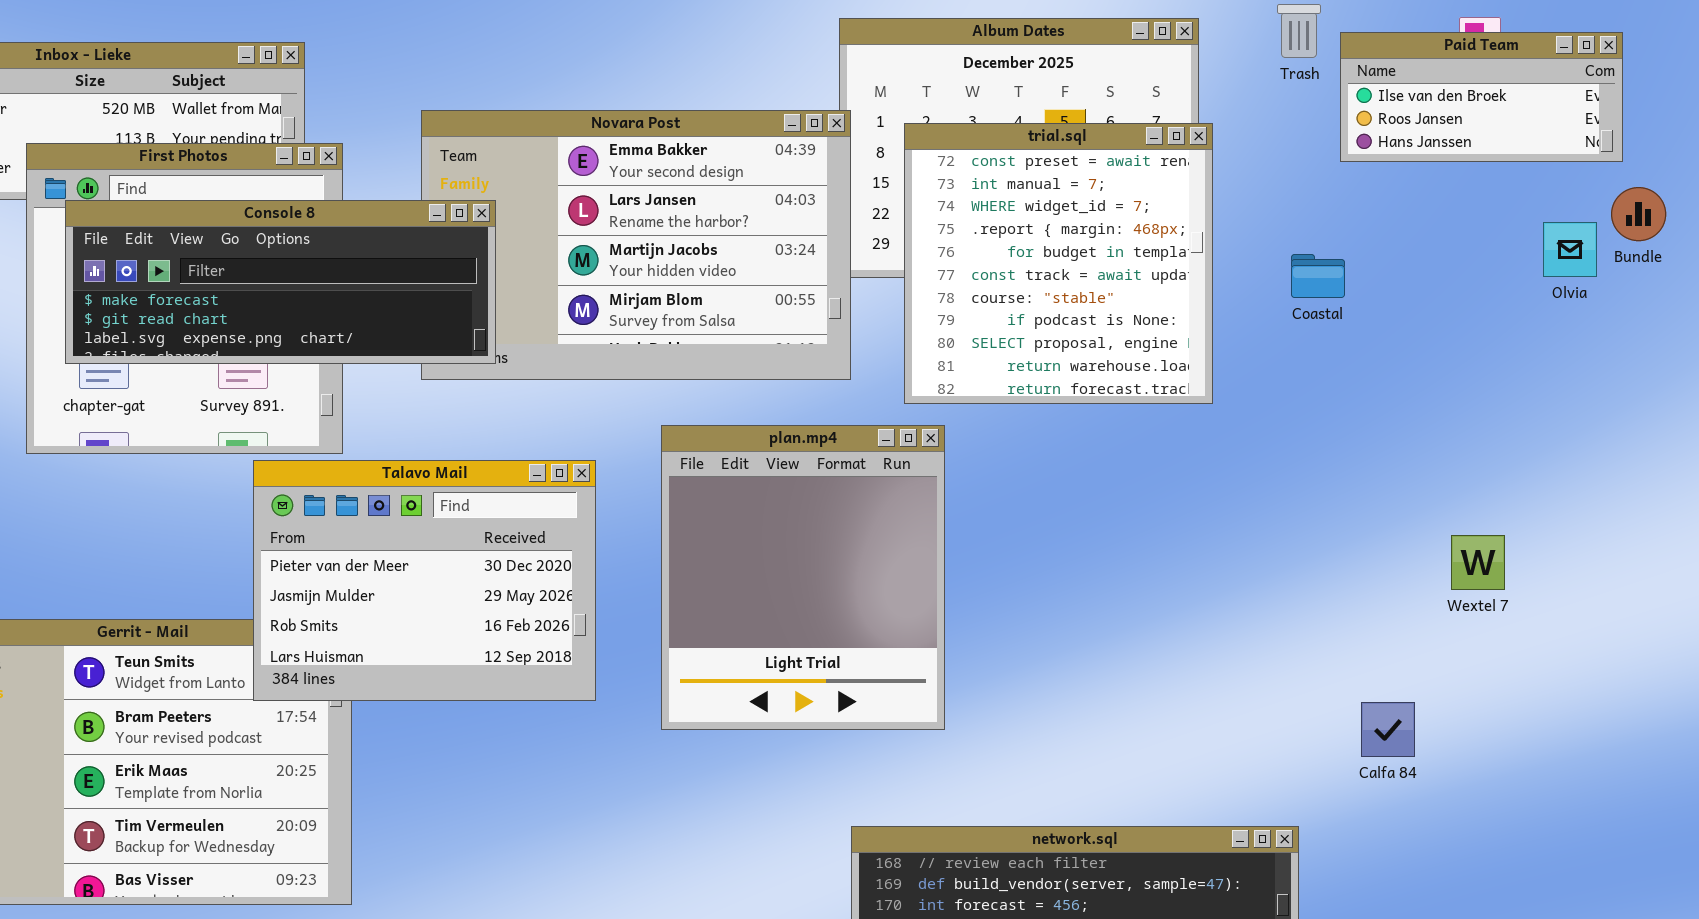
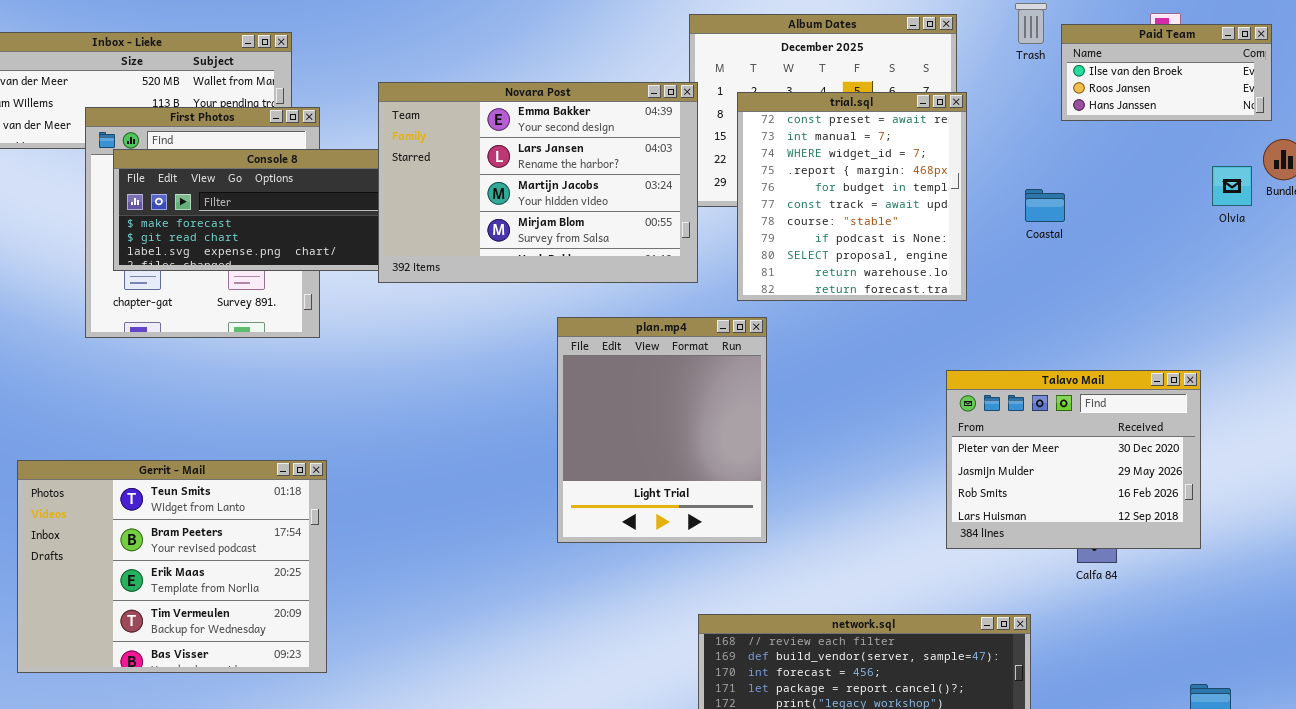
Novara Post: [421,110,851,380] -> [378,82,698,283], raised
Talavo Mail: [253,460,596,701] -> [946,370,1201,549], moved

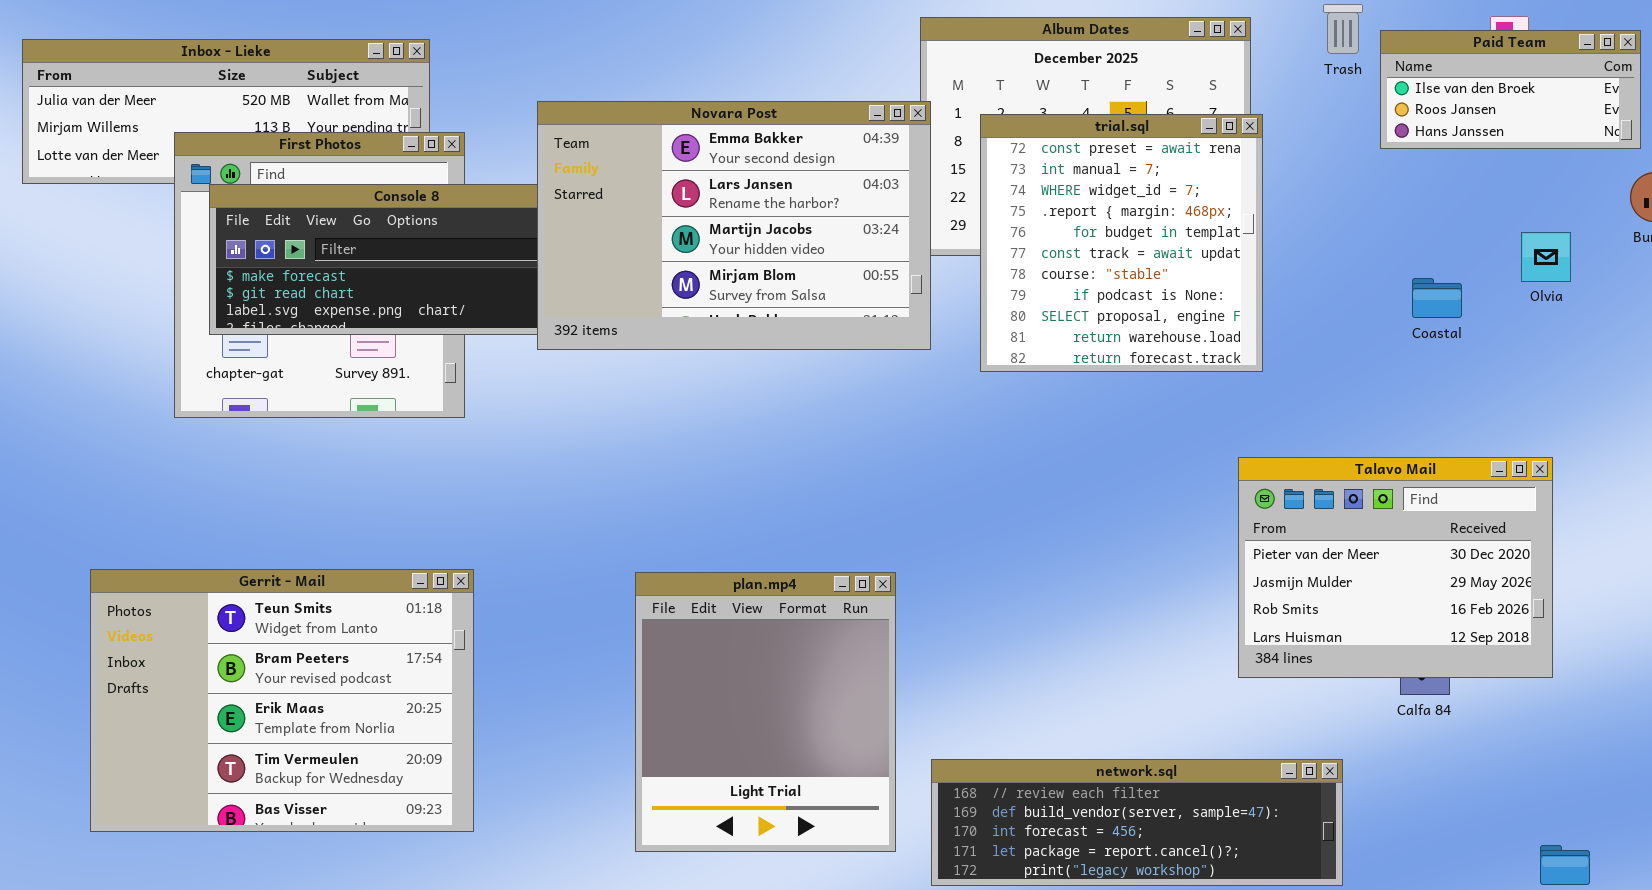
Olvia: [1212,166,1252,206] -> [1521,232,1571,282], moved
Coastal: [1025,189,1065,222] -> [1412,278,1462,318], moved
plan.mp4: [557,317,767,543] -> [635,572,896,852], moved

